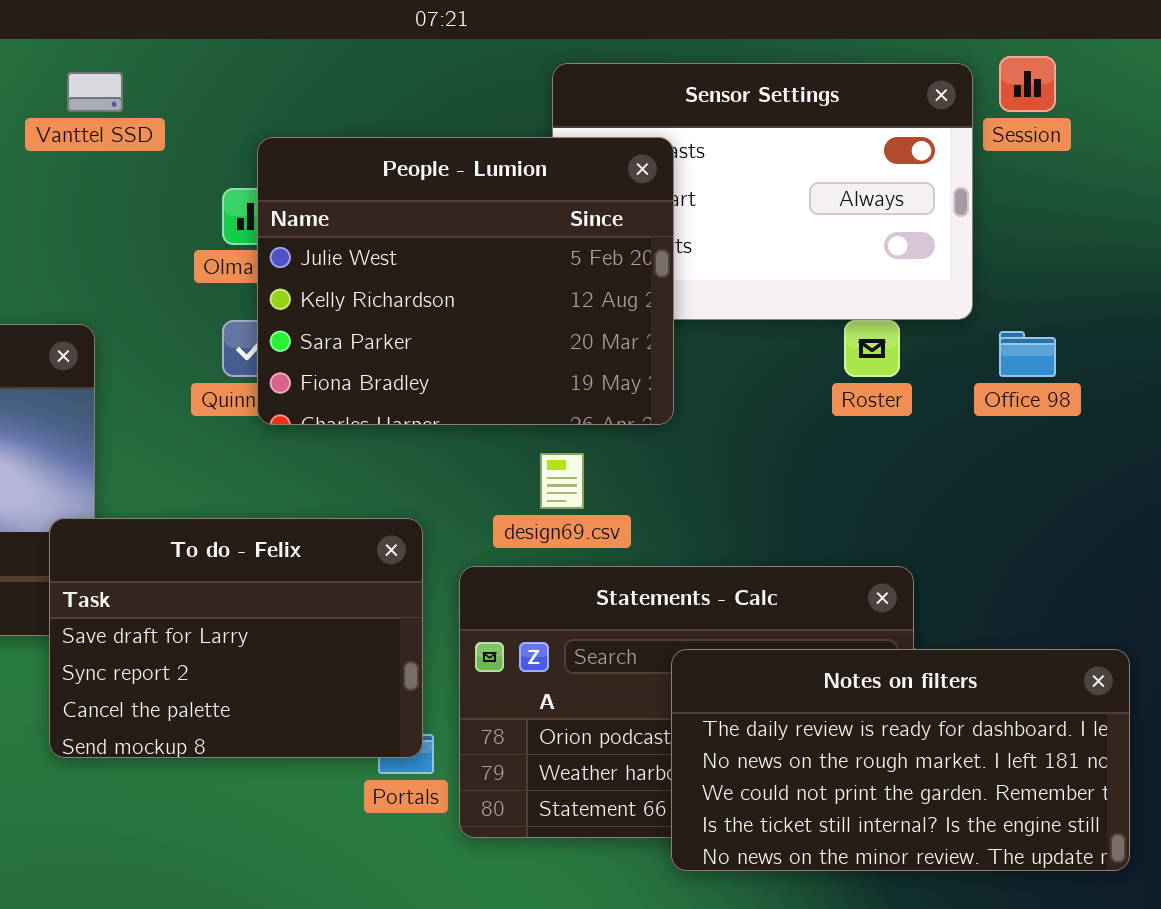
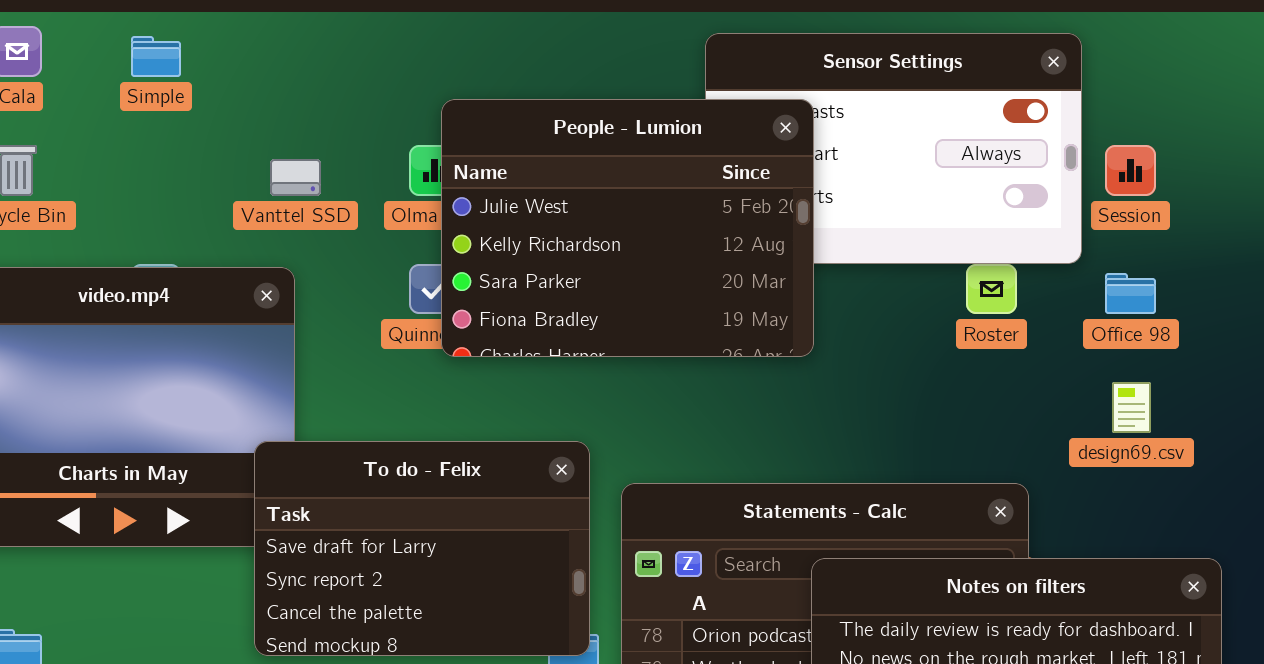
Session: [999,56,1056,112] -> [1105,145,1156,196], moved
Vanttel SSD: [67,72,123,112] -> [270,159,321,196], moved
design69.csv: [540,453,584,509] -> [1112,382,1151,433], moved

